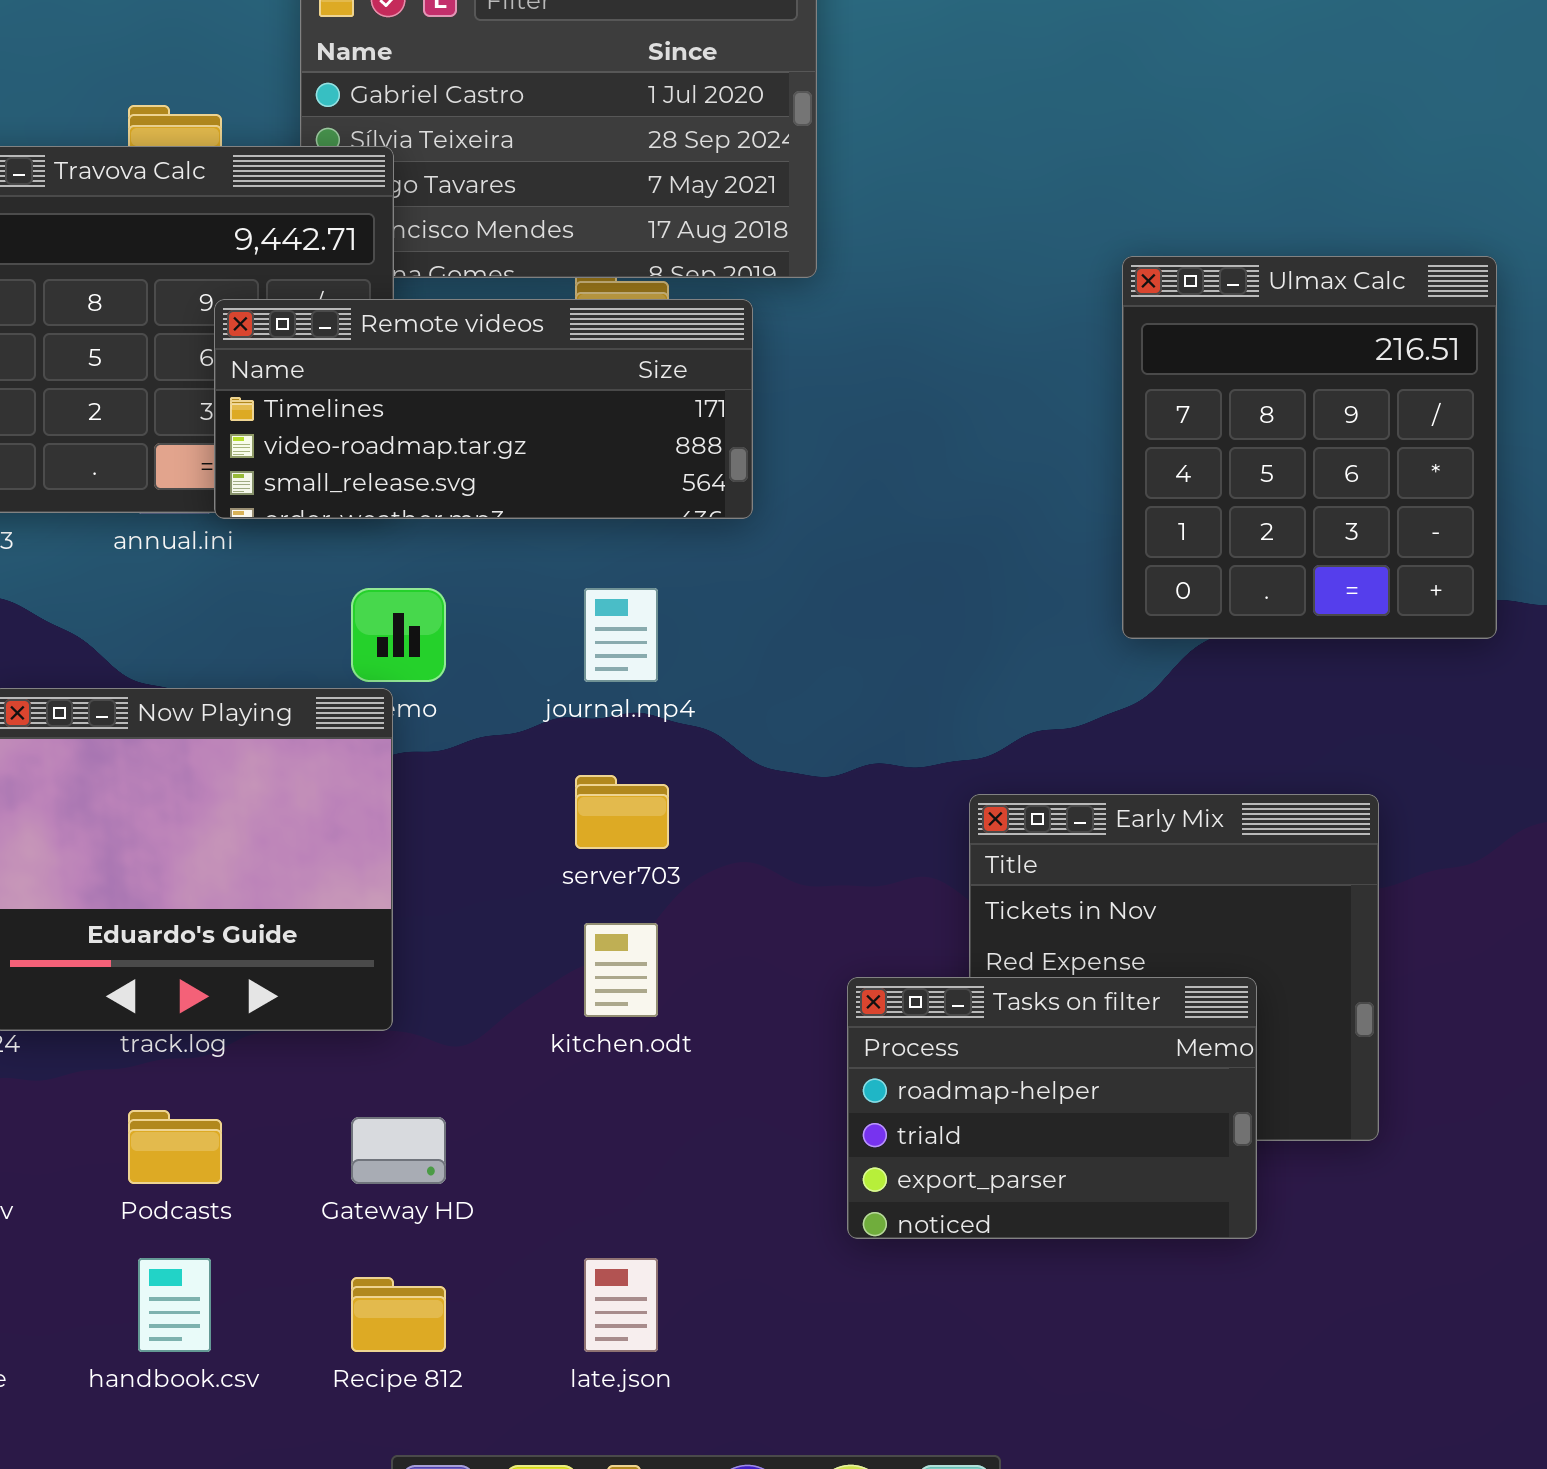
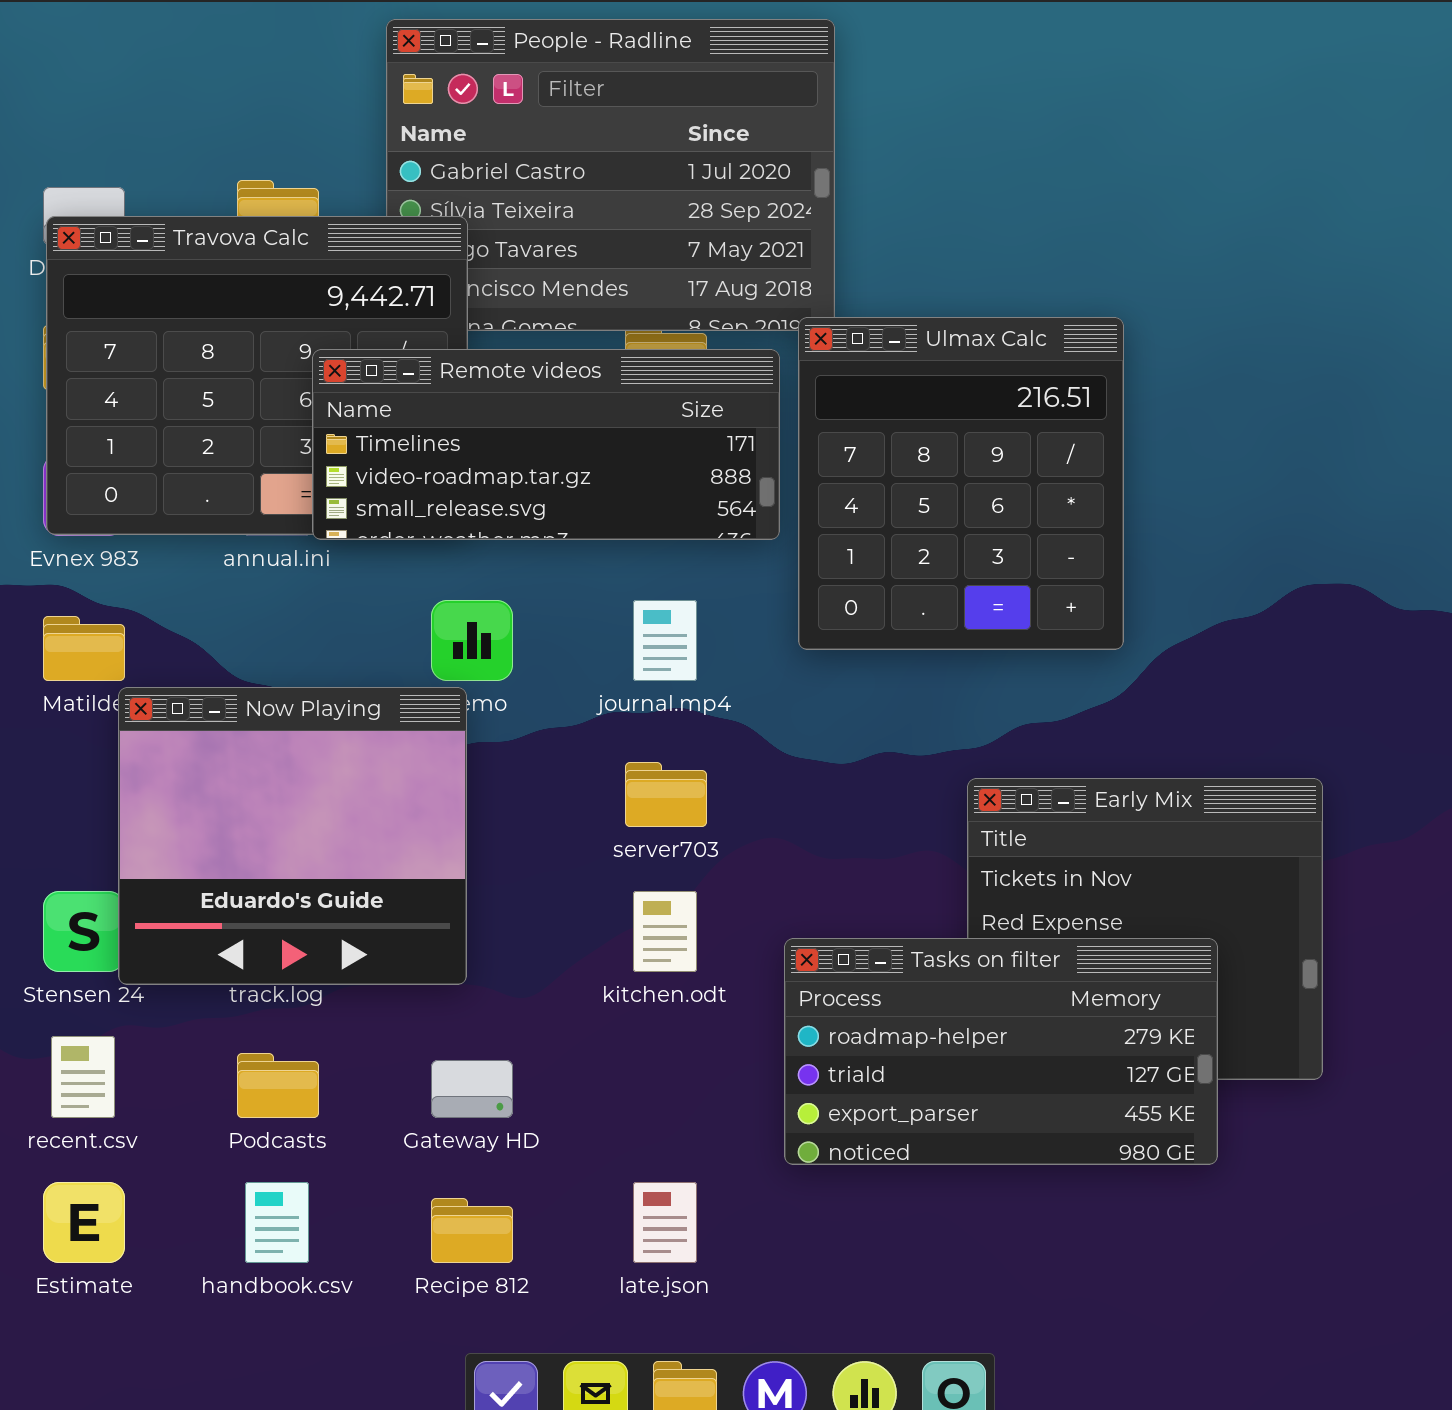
Ulmax Calc: [1122,256,1497,639] -> [798,317,1124,650], moved
Tasks on filter: [847,977,1257,1239] -> [784,938,1218,1165], resized

